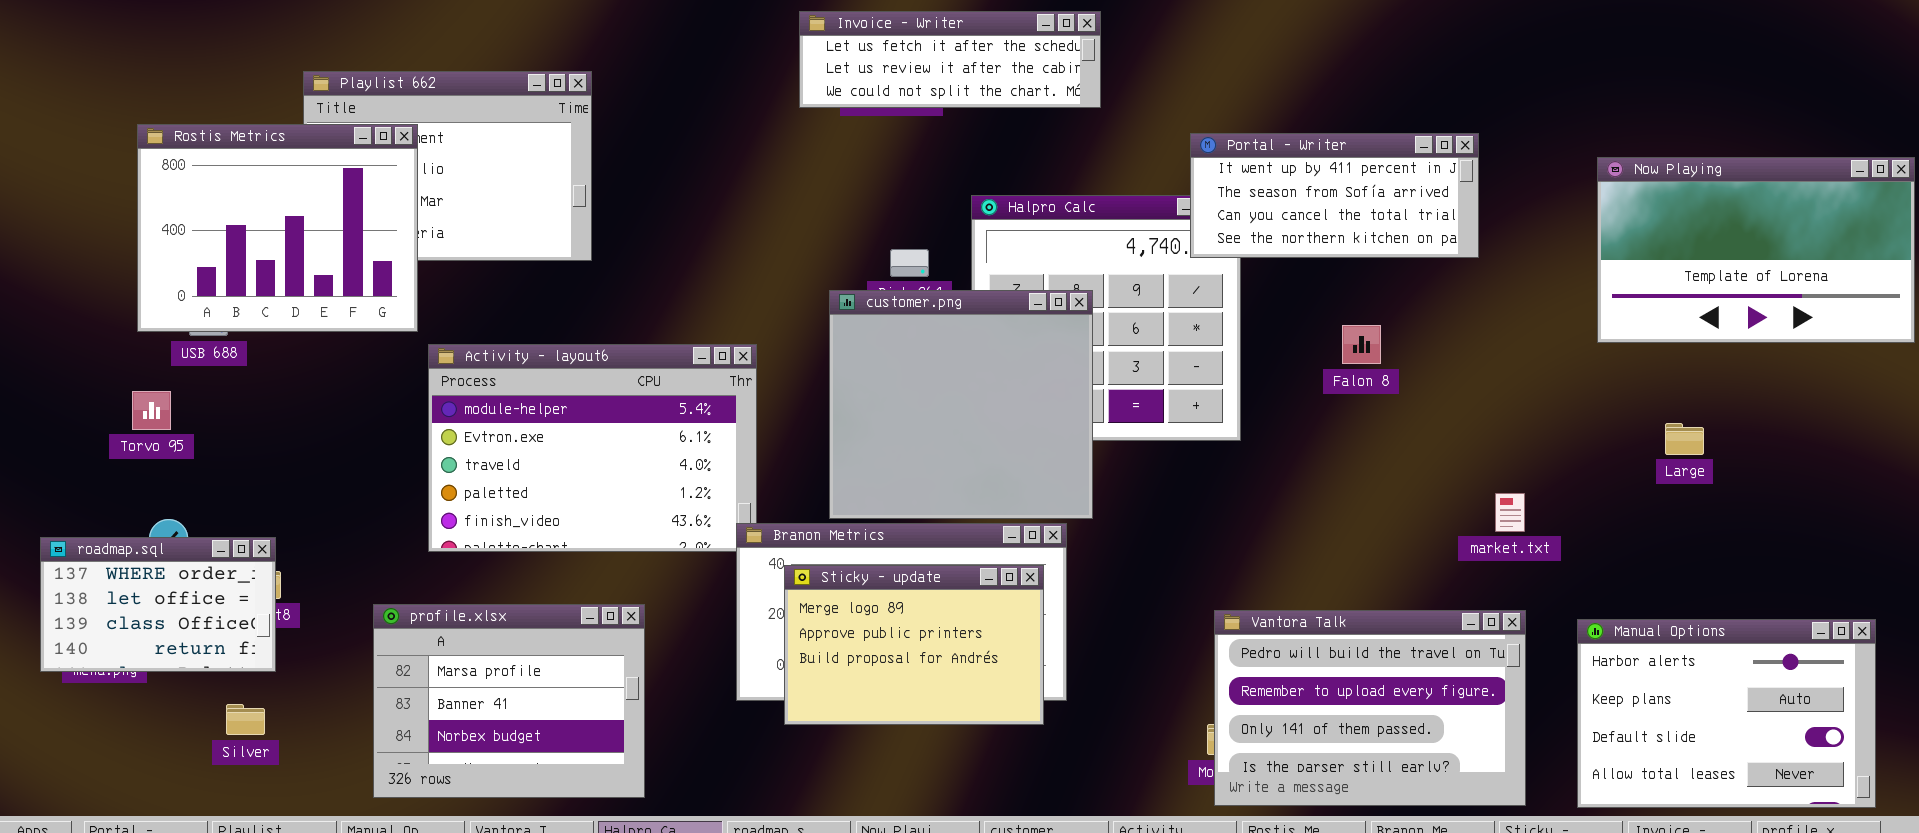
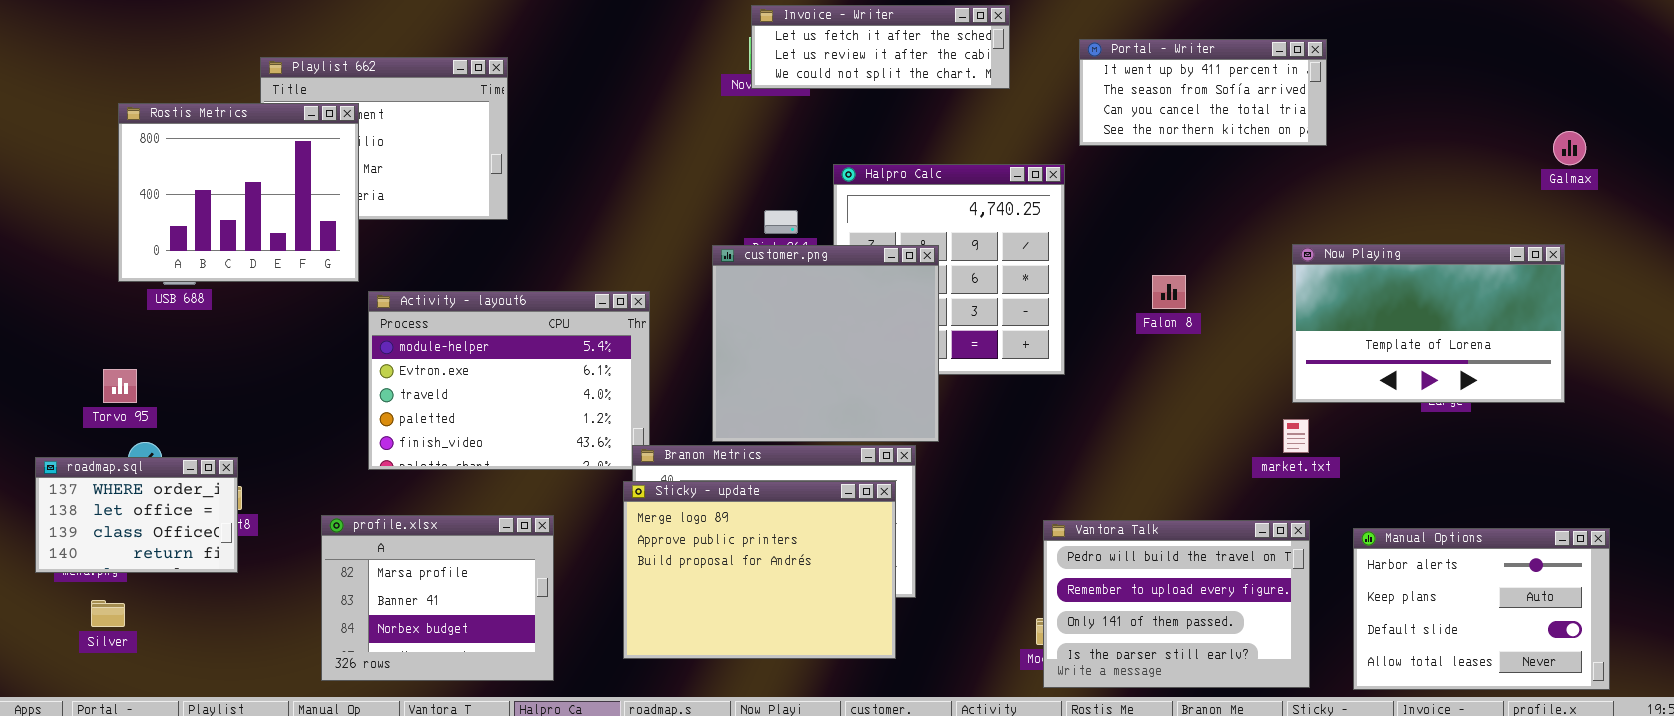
Invoice - Writer: [799,11,1101,108] -> [751,5,1010,89], moved
Portal - Writer: [1190,133,1479,258] -> [1079,39,1327,146], moved
Now Playing: [1597,157,1915,343] -> [1292,244,1565,403], moved
Torvo 95: [132,391,171,430] -> [103,369,137,403], moved
Sticky - update: [784,565,1044,725] -> [623,481,896,659], resized
Silver: [226,704,265,735] -> [91,600,125,627], moved

